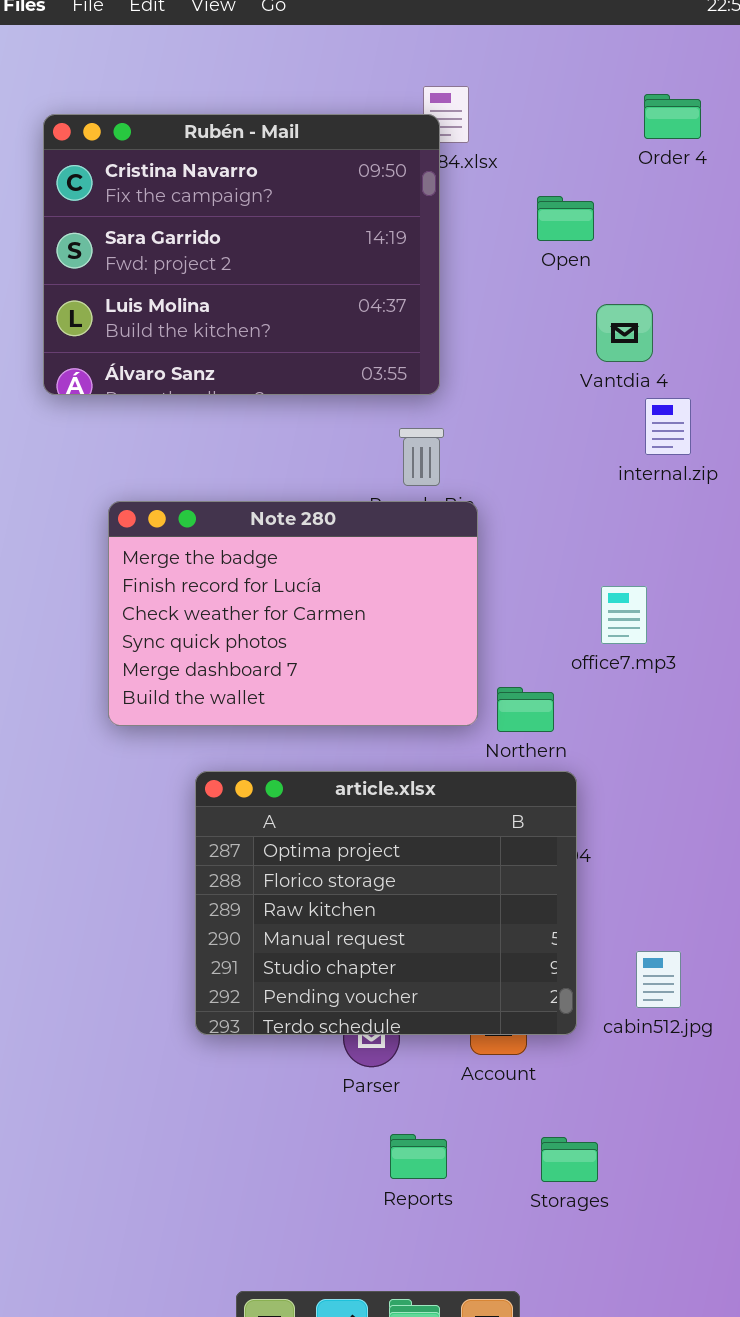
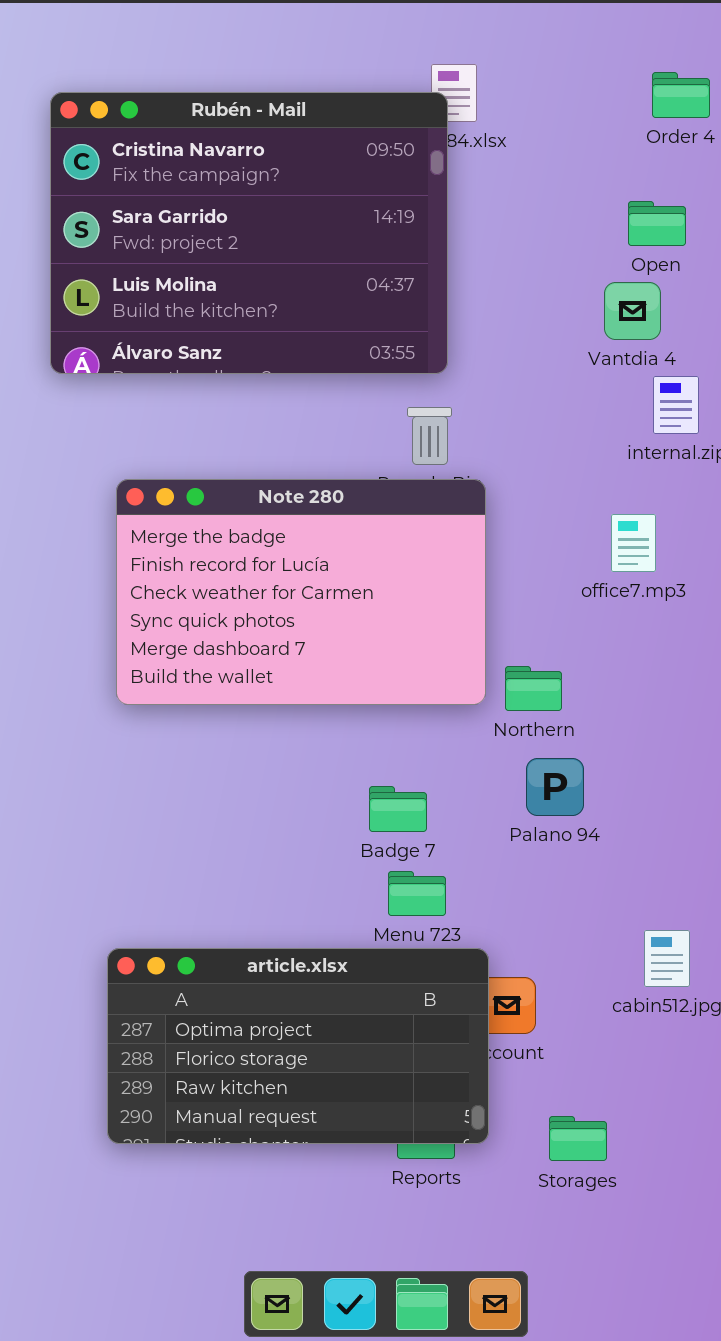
Open: [537,196,594,241] -> [628,201,686,246], moved
office7.mp3: [601,586,647,644] -> [611,514,656,572], moved
article.xlsx: [195,771,577,1035] -> [107,948,489,1144], moved, resized

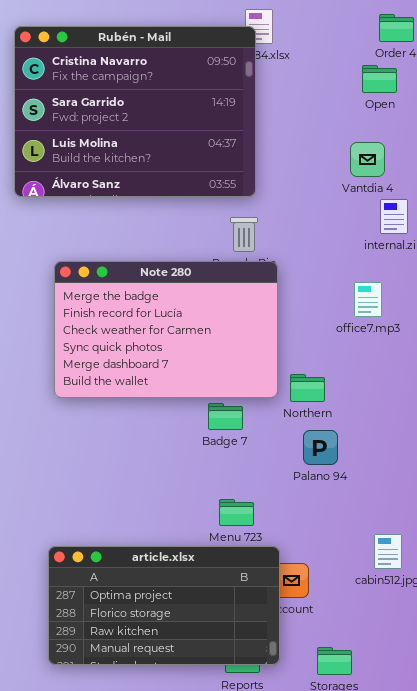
Open: [628,201,686,246] -> [362,65,397,93], moved
Badge 7: [369,786,427,832] -> [208,403,243,430], moved

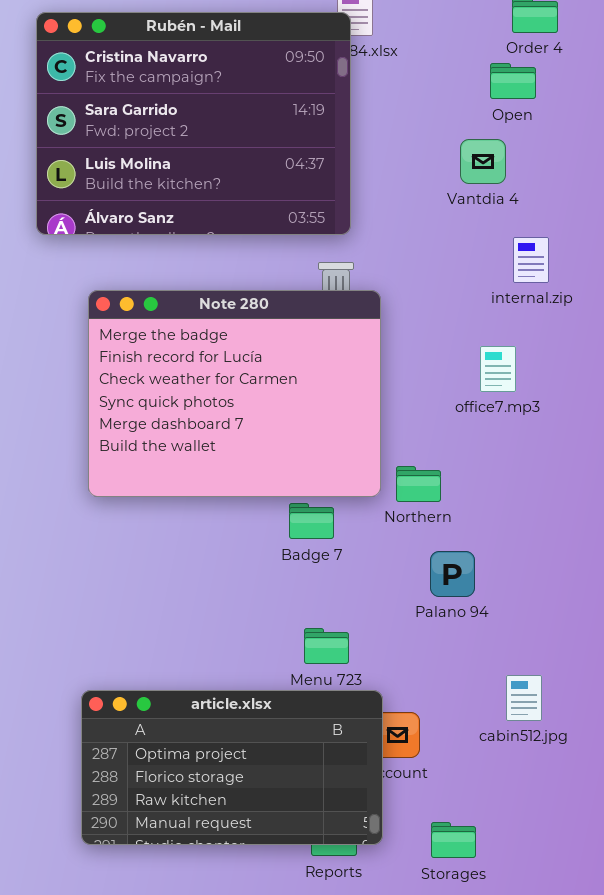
Vantdia 4: [350,142,385,177] -> [460,139,506,184], moved
Note 280: [54,261,278,398] -> [88,290,381,497], resized
Palano 94: [303,430,338,465] -> [430,551,475,597], moved

